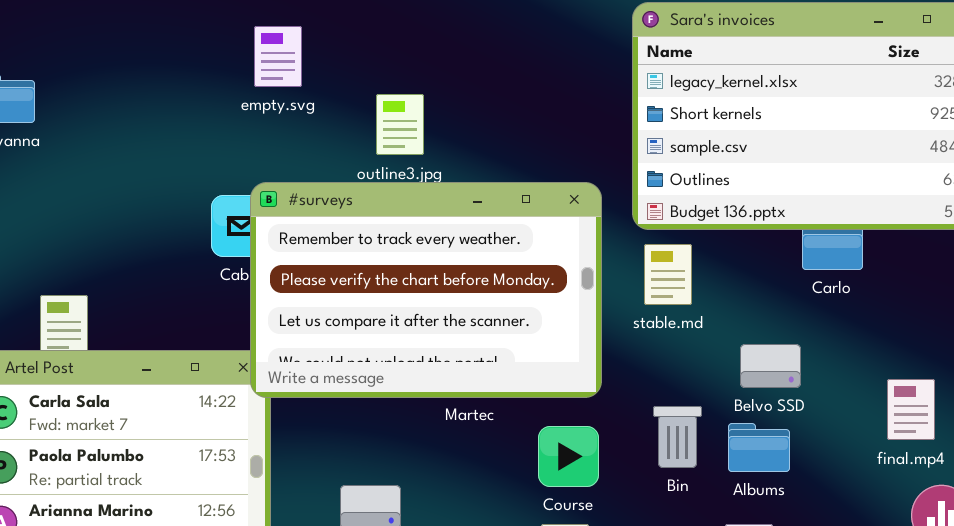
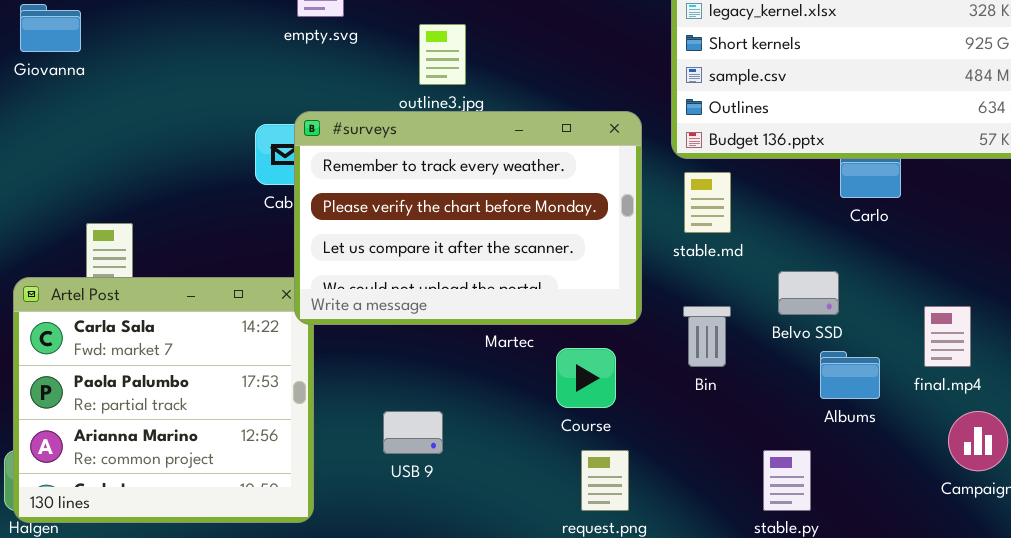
Bin: [653,406,702,468] -> [683,306,731,367], moved
Albums: [728,423,790,472] -> [820,351,880,399], moved
Course: [538,426,599,487] -> [556,348,616,408], moved

